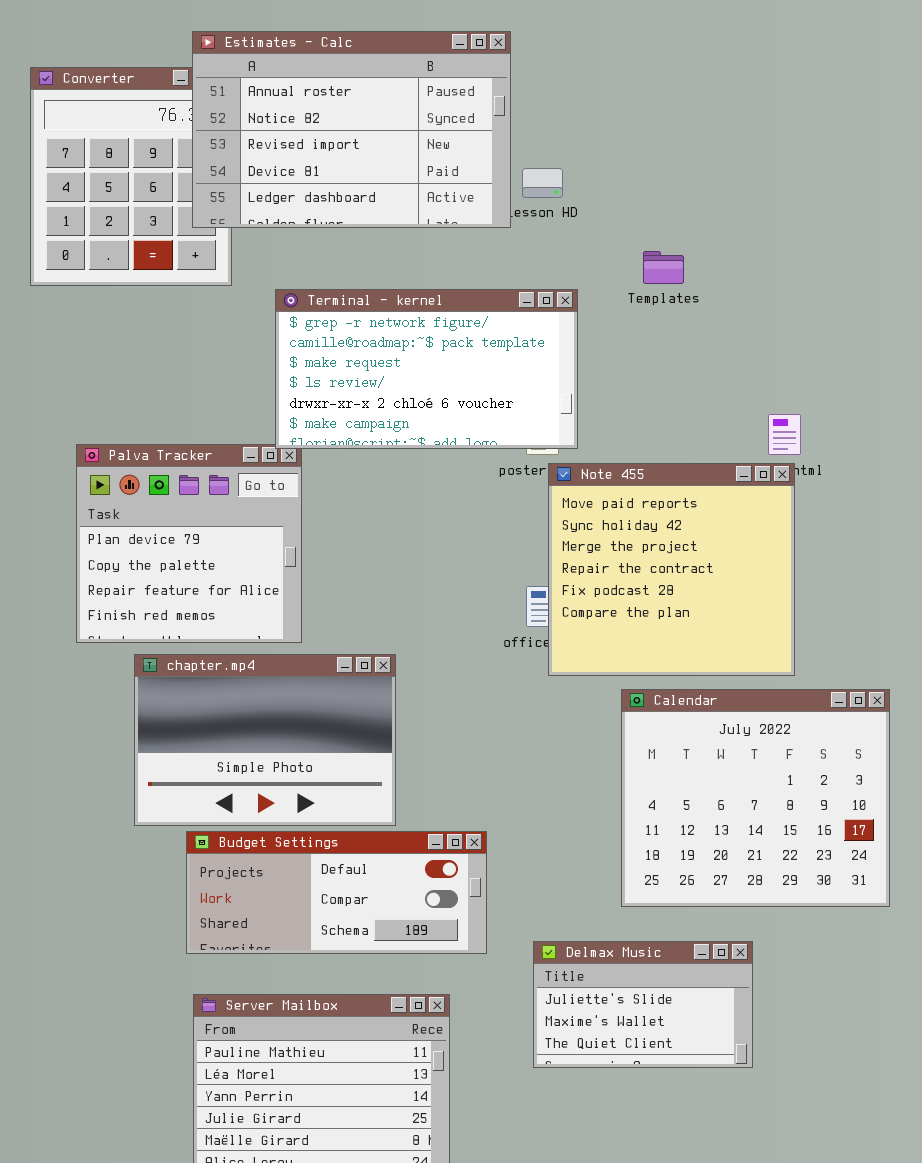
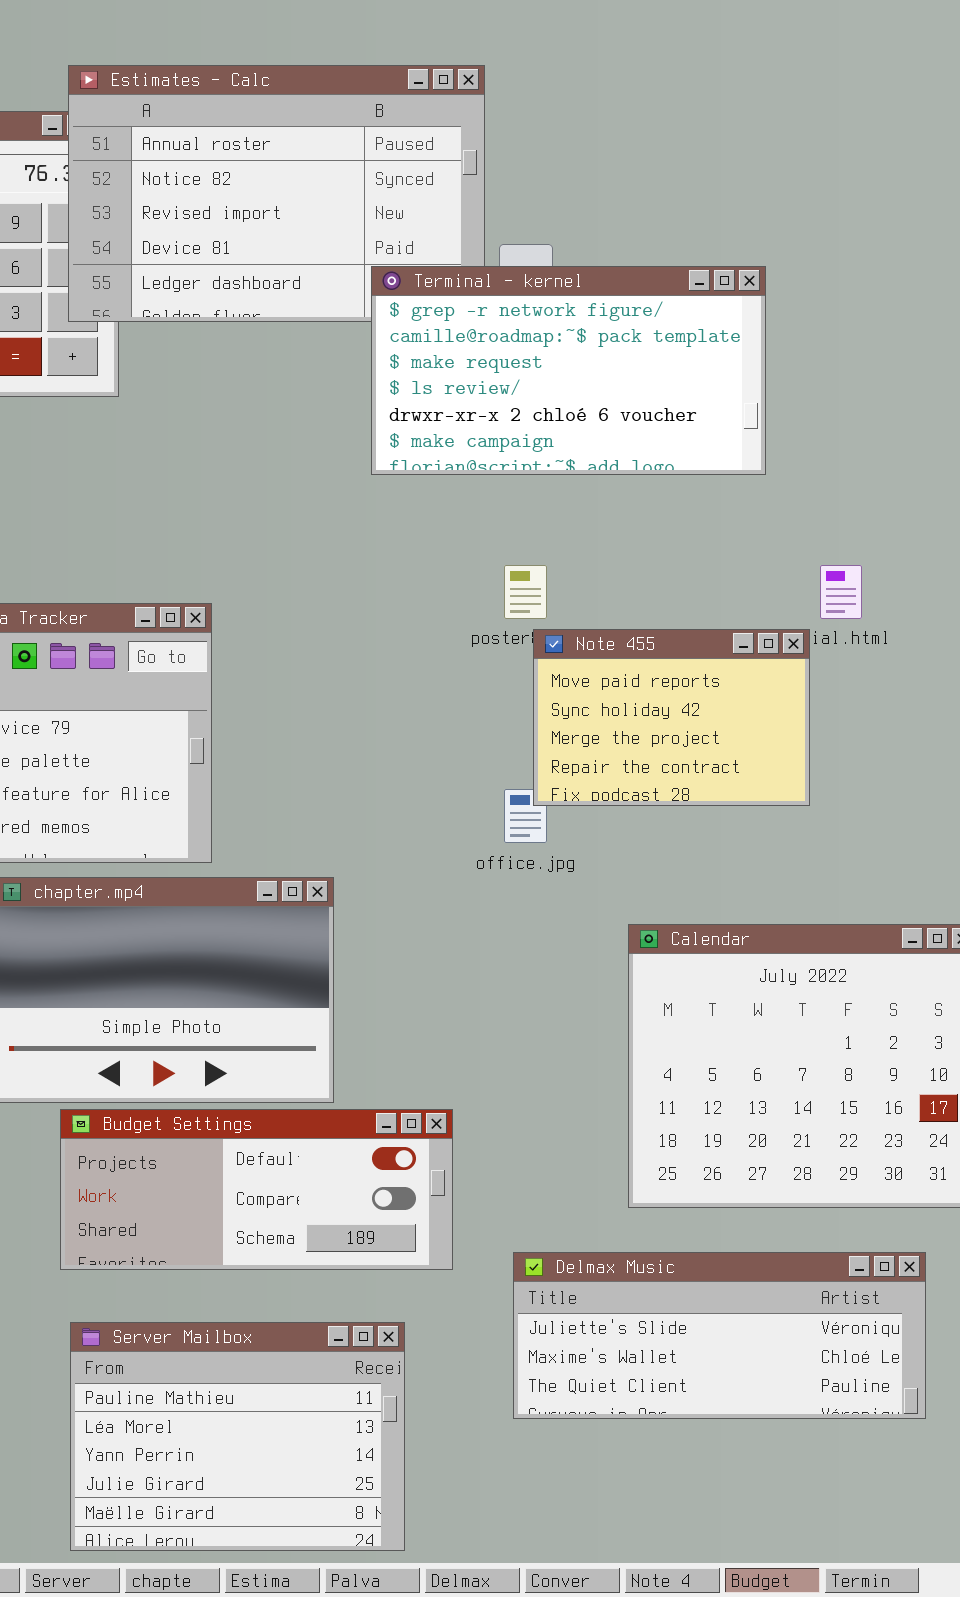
Terminal - kernel: [275,289,578,449] -> [371,266,766,475], moved
Note 455: [548,463,795,676] -> [533,629,810,806], resized
Delmax Music: [533,941,753,1068] -> [513,1252,926,1419], resized

